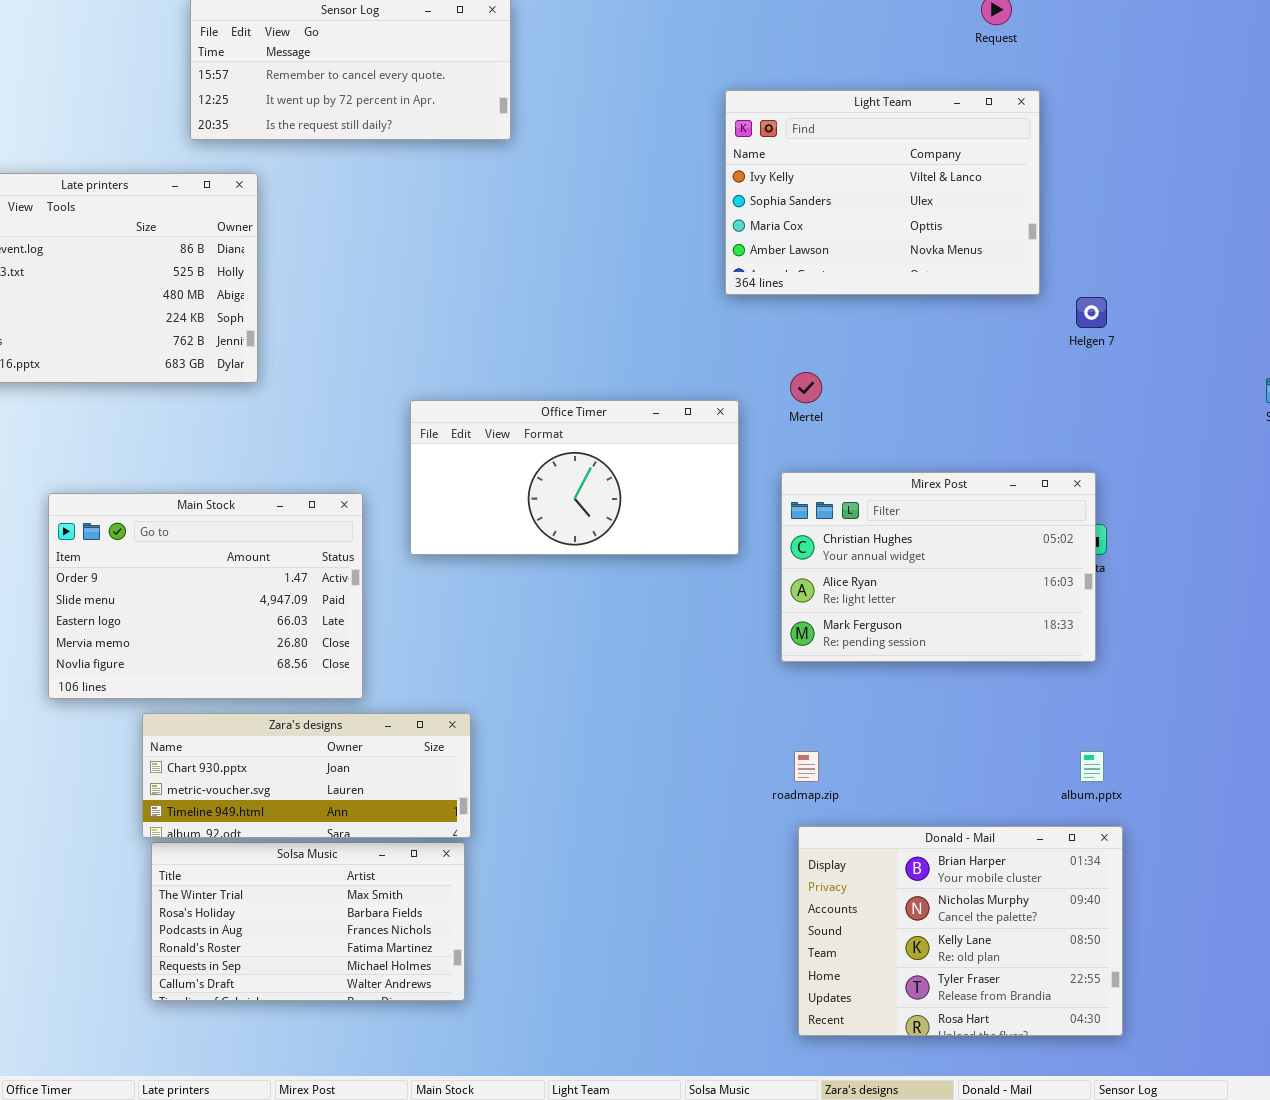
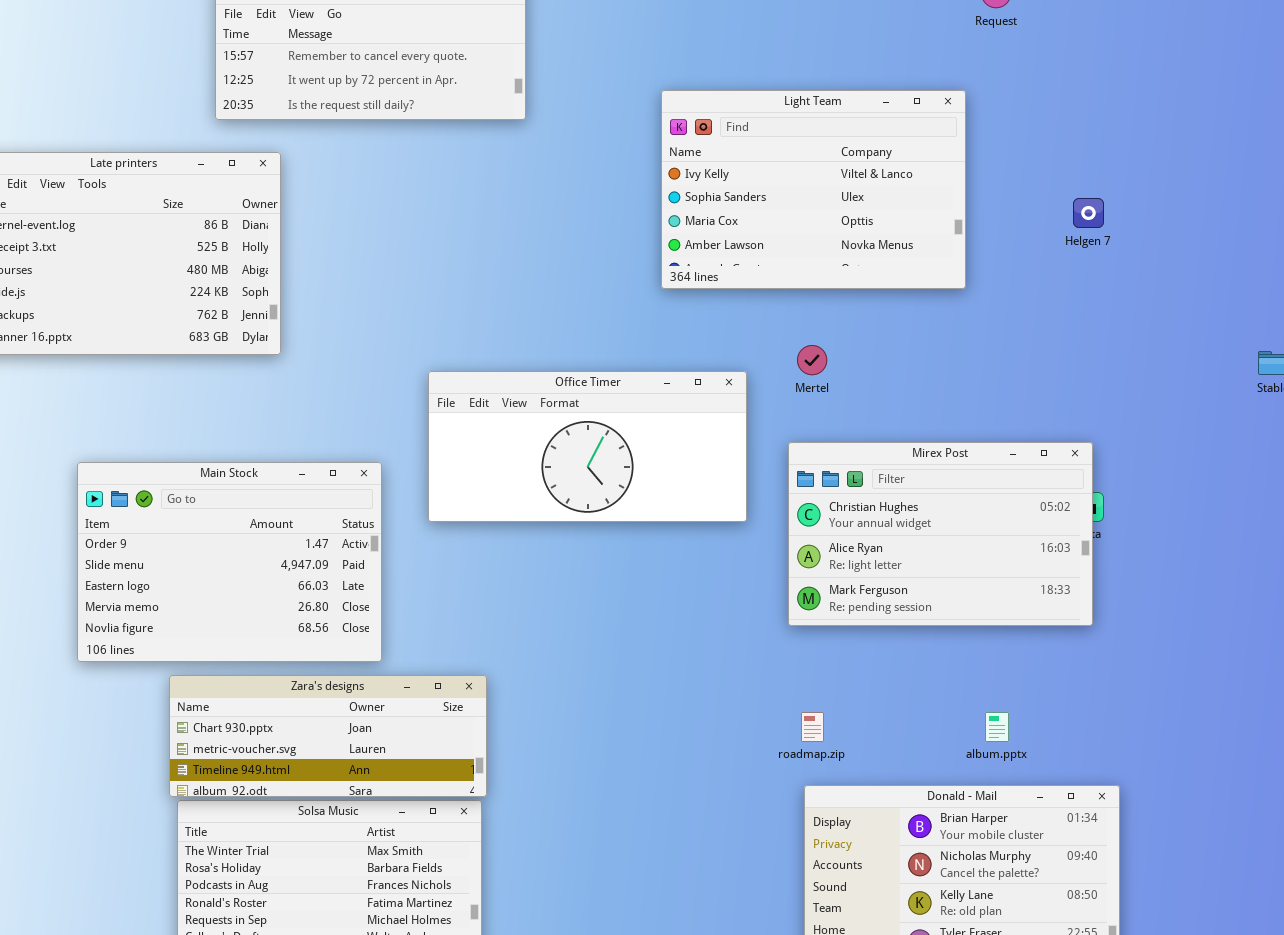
Light Team: [725,90,1040,295] -> [661,90,966,289], moved
Helgen 7: [1076,297,1107,328] -> [1073,198,1104,228], moved
album.pptx: [1080,751,1104,782] -> [985,712,1009,742], moved

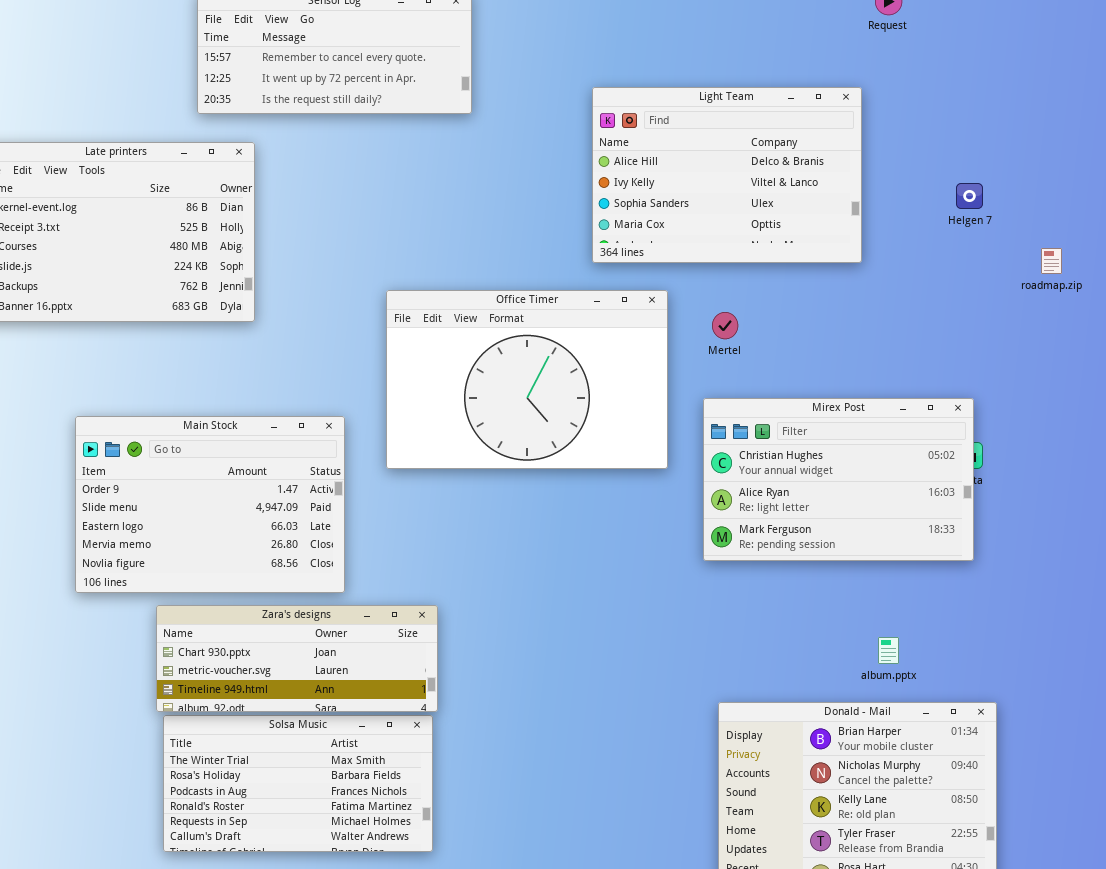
Light Team: [661,90,966,289] -> [592,87,862,263], scrolled up 1 row
Office Timer: [428,371,747,522] -> [386,290,668,469], resized
roadmap.zip: [801,712,824,742] -> [1041,248,1062,274], moved

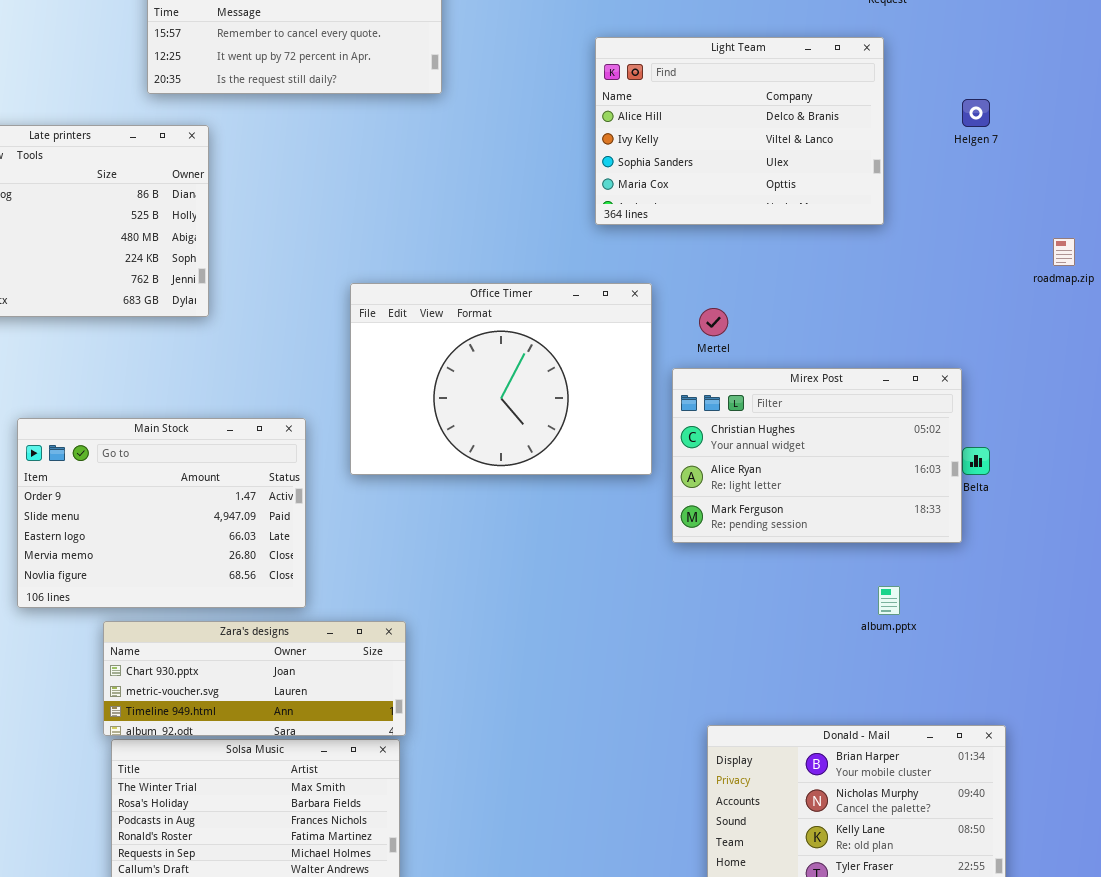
Light Team: [592,87,862,263] -> [595,37,884,225], moved
Helgen 7: [956,183,983,209] -> [962,99,990,127], moved
Mirex Post: [703,398,974,561] -> [672,368,962,543], moved
album.pptx: [878,637,899,664] -> [878,586,900,615], moved

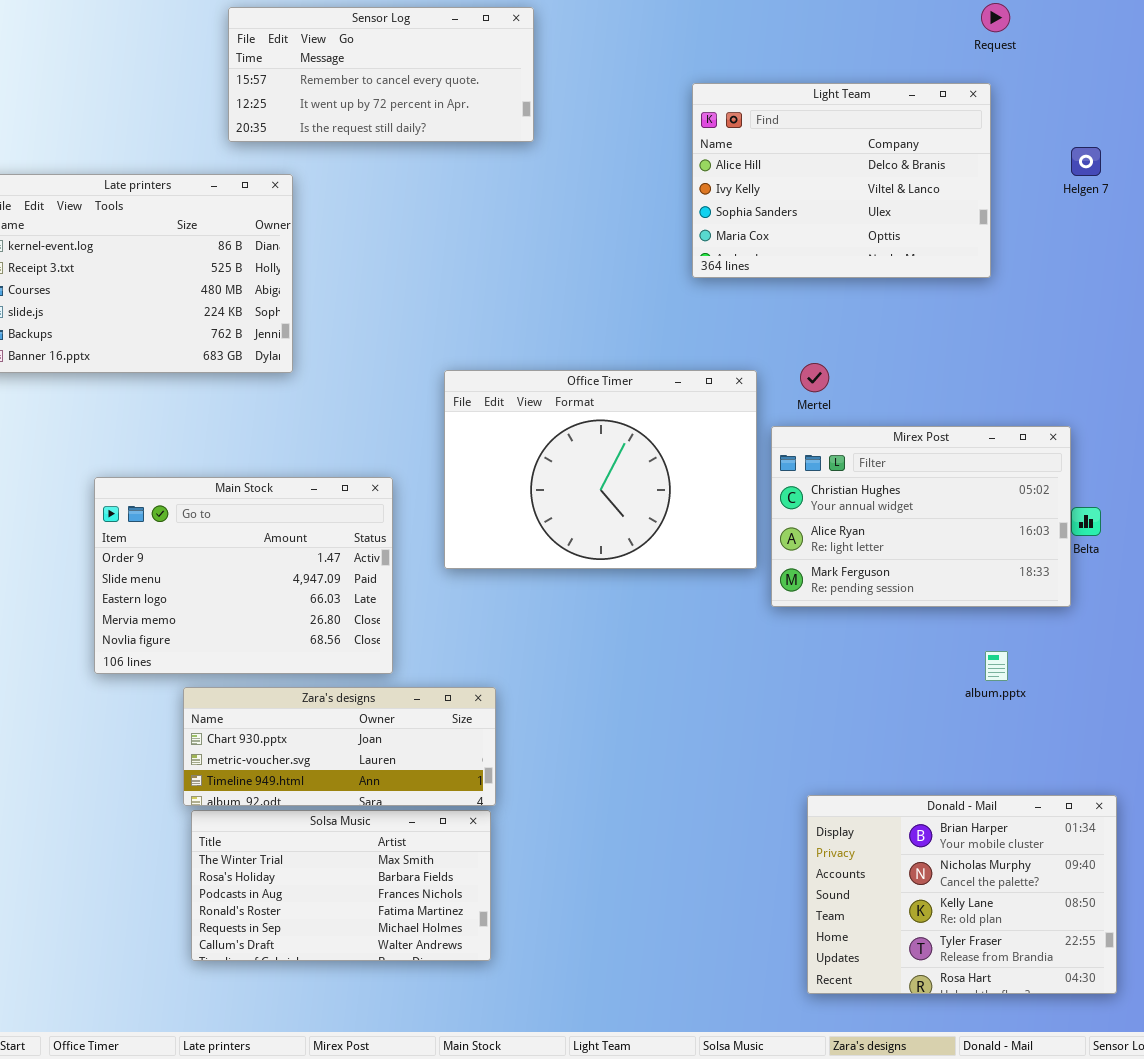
Office Timer: [350,283,652,475] -> [444,370,757,569], moved

